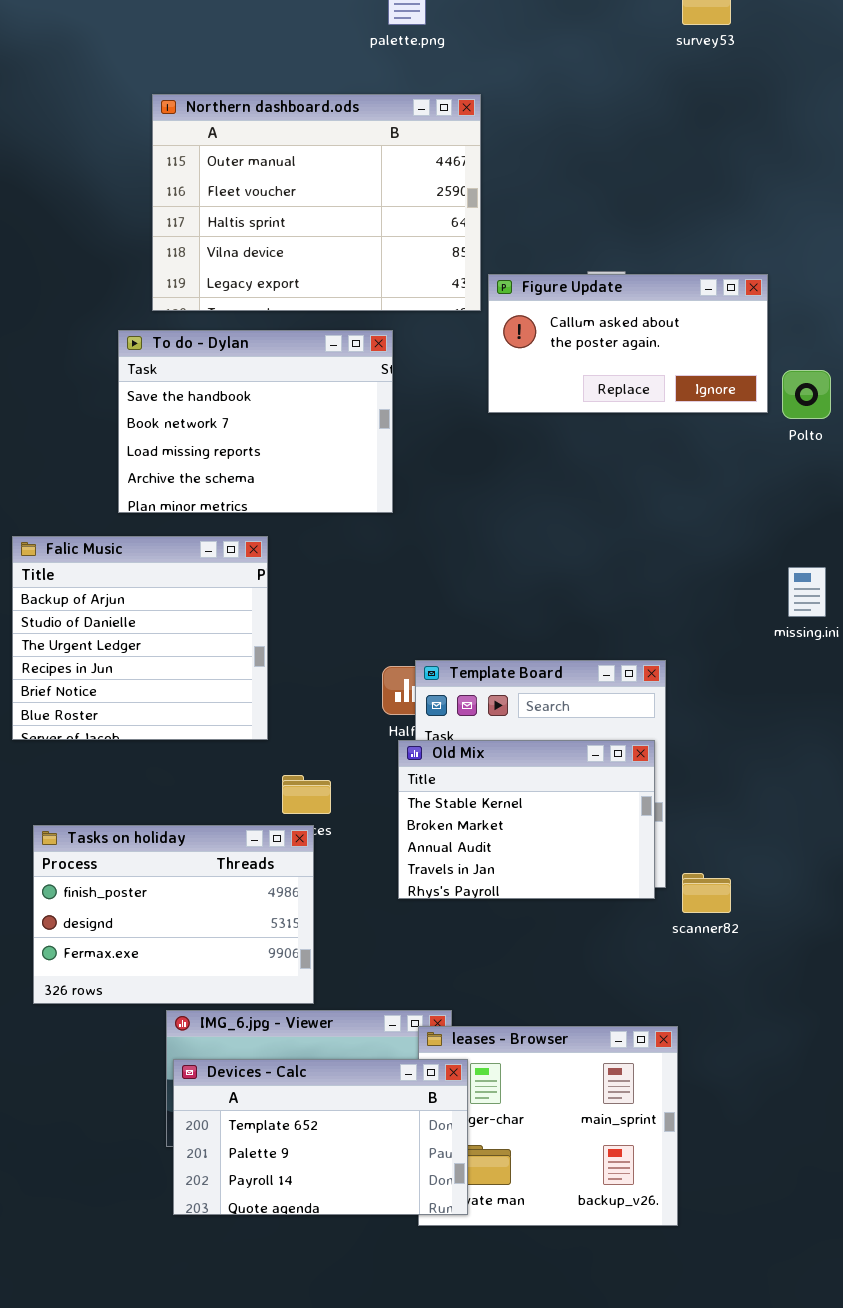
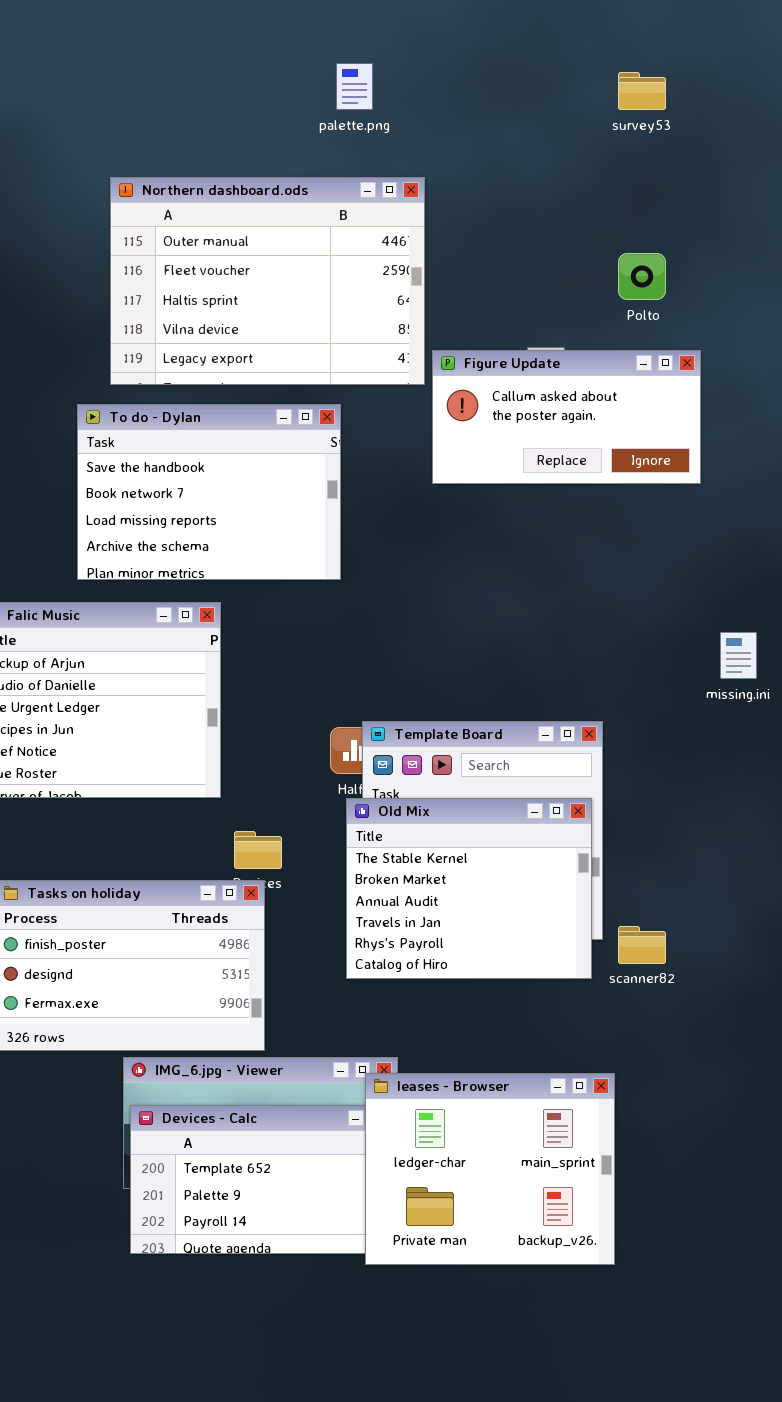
Polto: [782,370,831,419] -> [618,253,666,300], moved
Old Mix: [398,740,655,899] -> [346,798,592,979], resized
leases - Browser: [418,1026,678,1226] -> [365,1073,615,1265], raised

